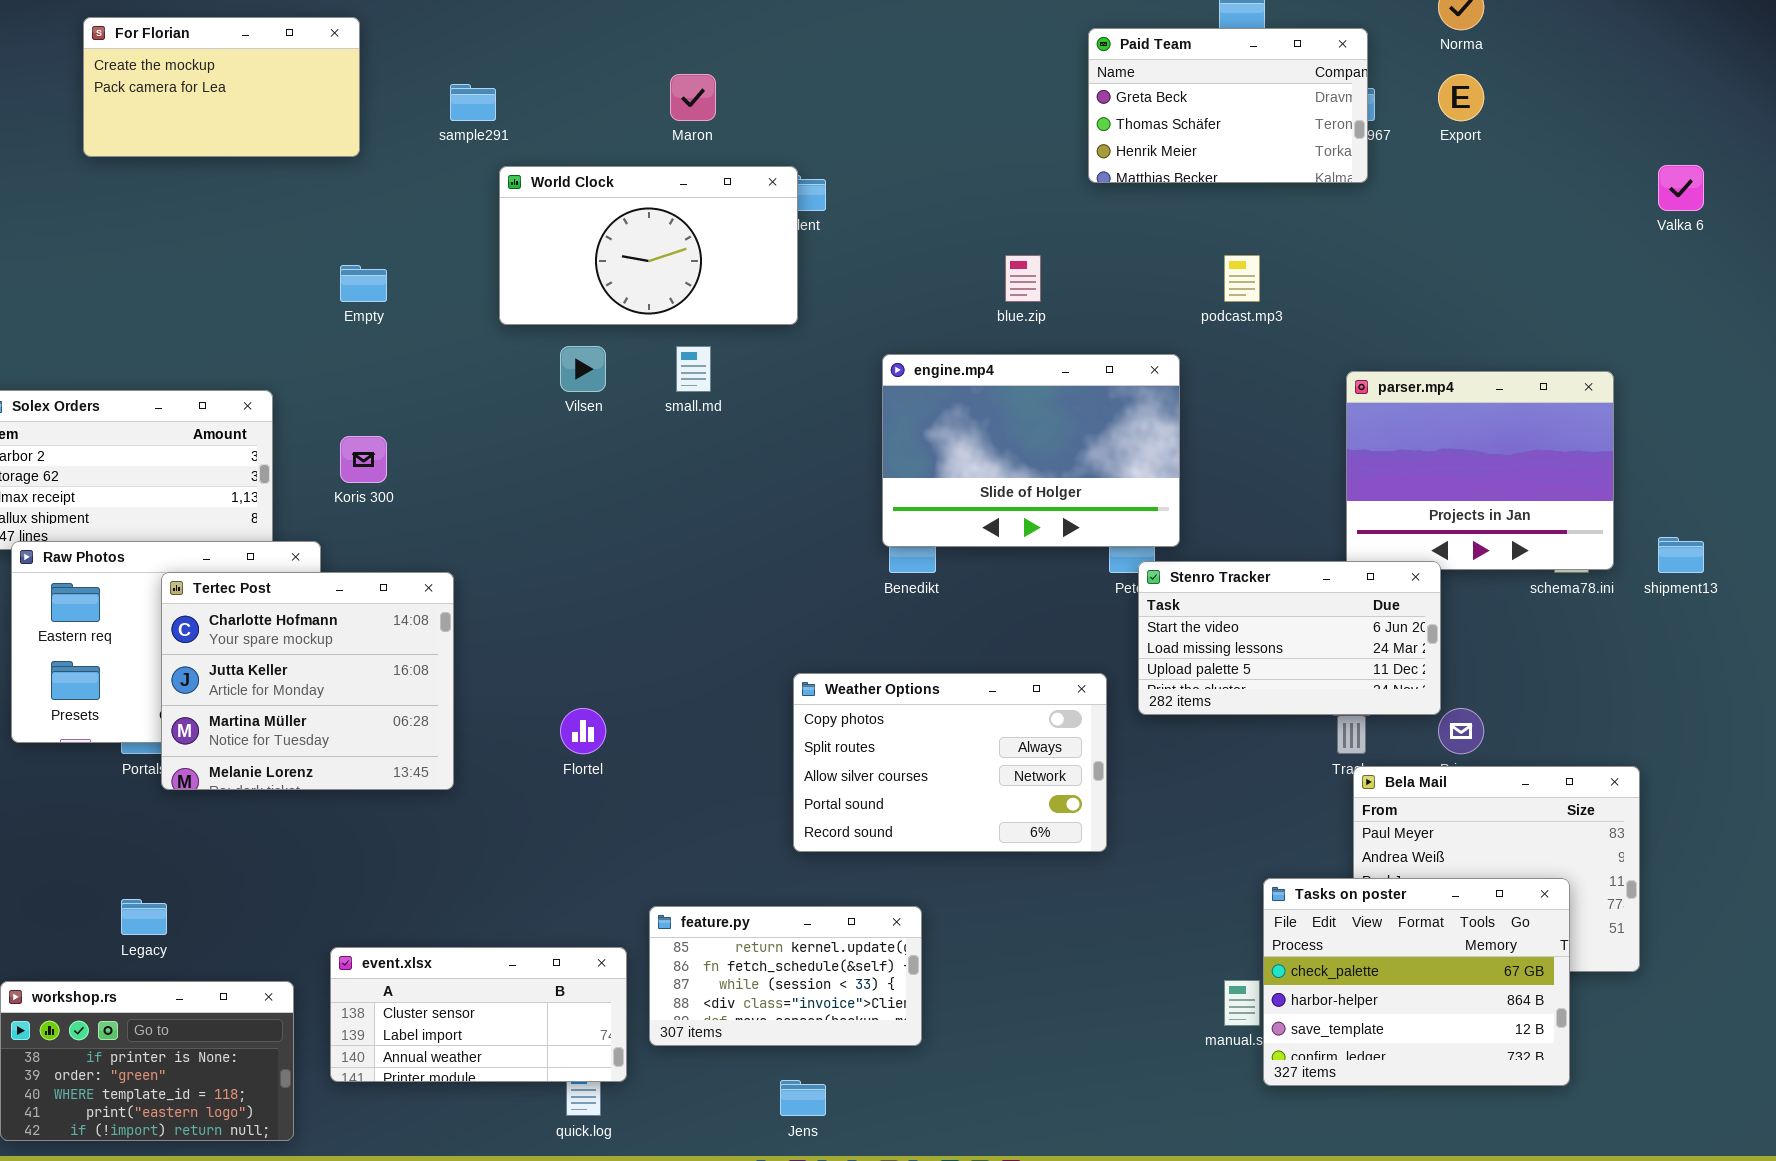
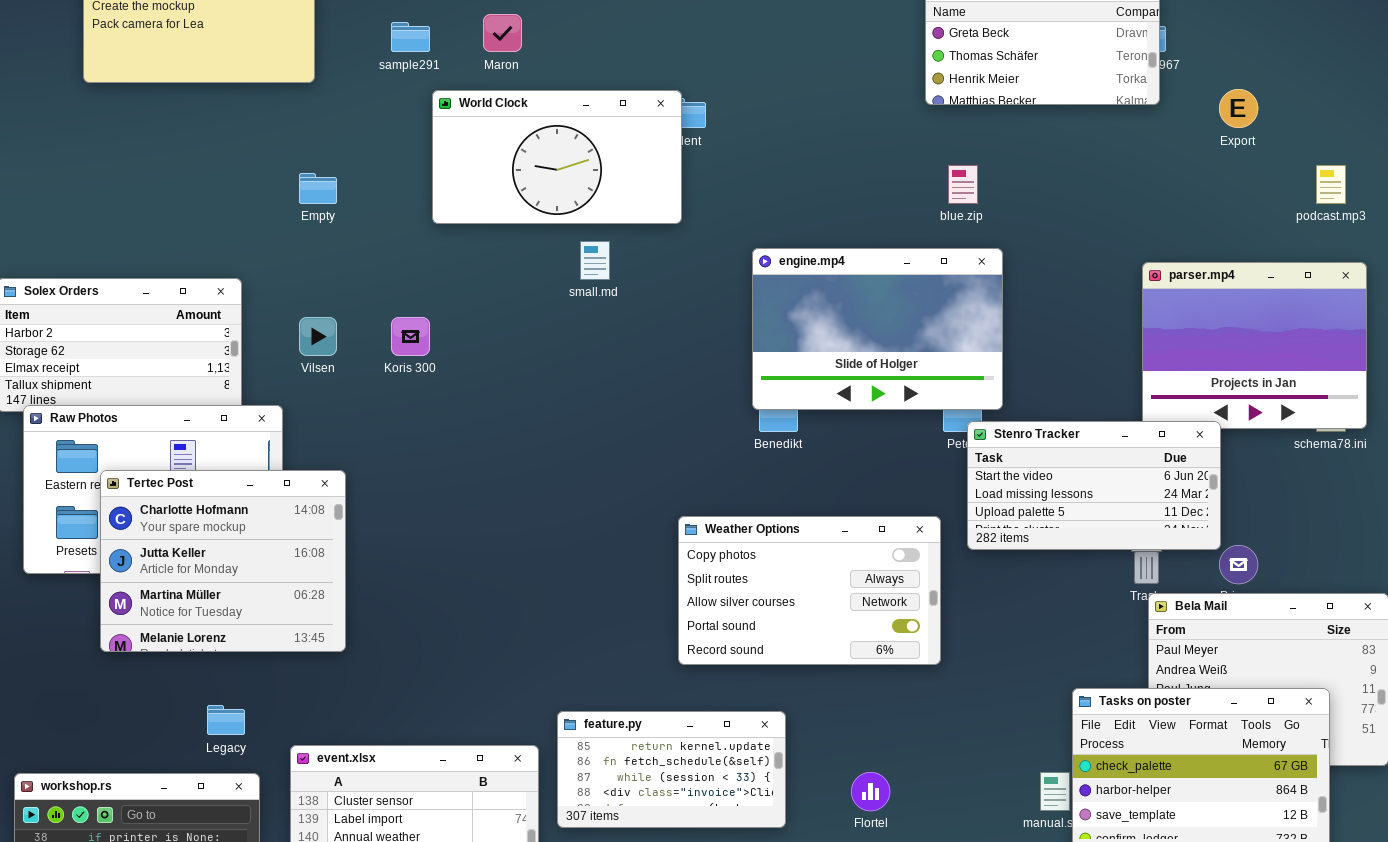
Maron: [670,74,716,121] -> [483,14,522,52], moved
Export: [1438,74,1484,121] -> [1219,89,1258,128], moved
blue.zip: [1005,255,1041,302] -> [948,165,978,204], moved
podcast.mp3: [1224,255,1260,302] -> [1316,165,1346,204], moved
Vilsen: [560,346,606,392] -> [299,317,337,356], moved
Koris 300: [340,436,387,483] -> [391,317,430,356], moved
Tertec Post: [161,572,454,790] -> [100,470,346,652], moved
Flortel: [560,708,606,754] -> [851,772,890,811], moved
Legacy: [121,899,167,935] -> [207,705,245,735], moved

